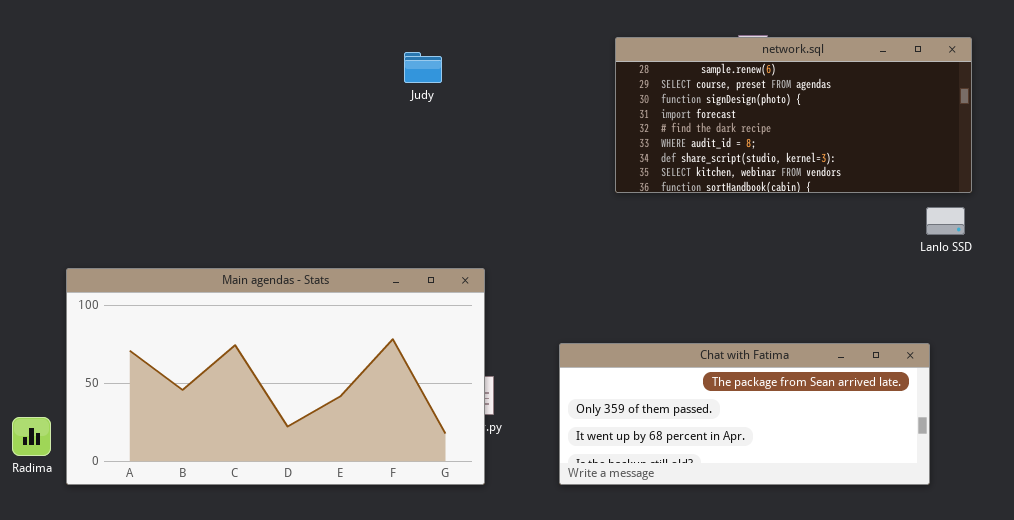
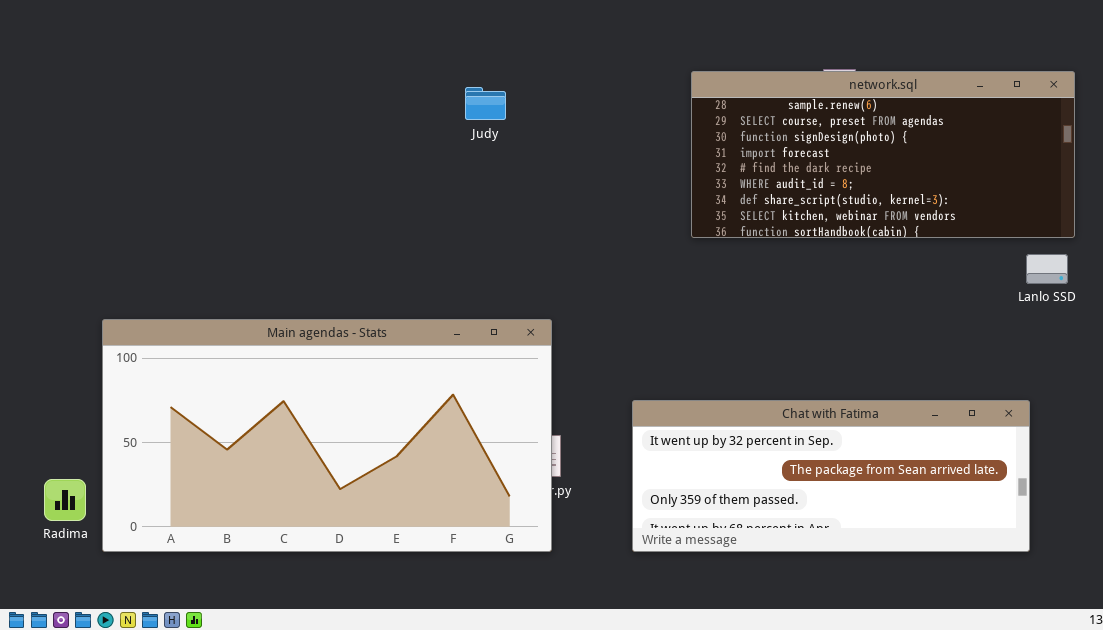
Chat with Fatima: [559,343,930,485] -> [632,400,1030,552], scrolled up 1 row

